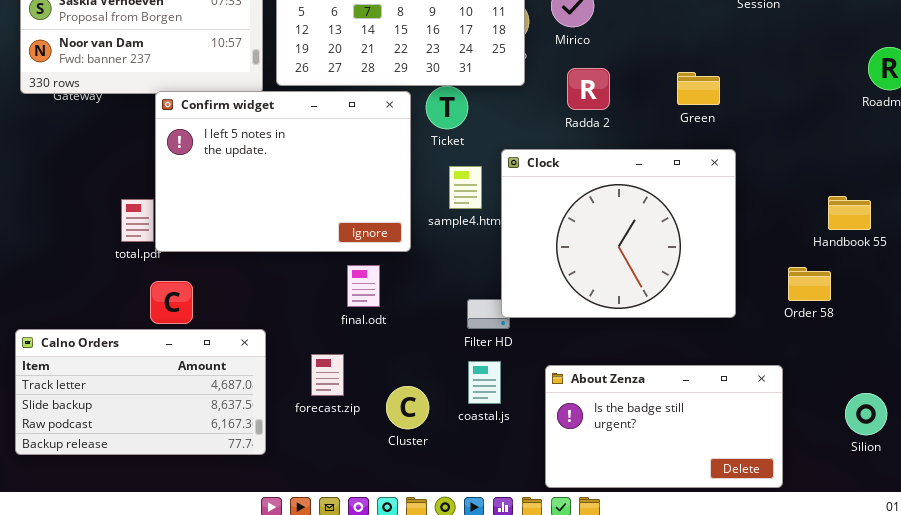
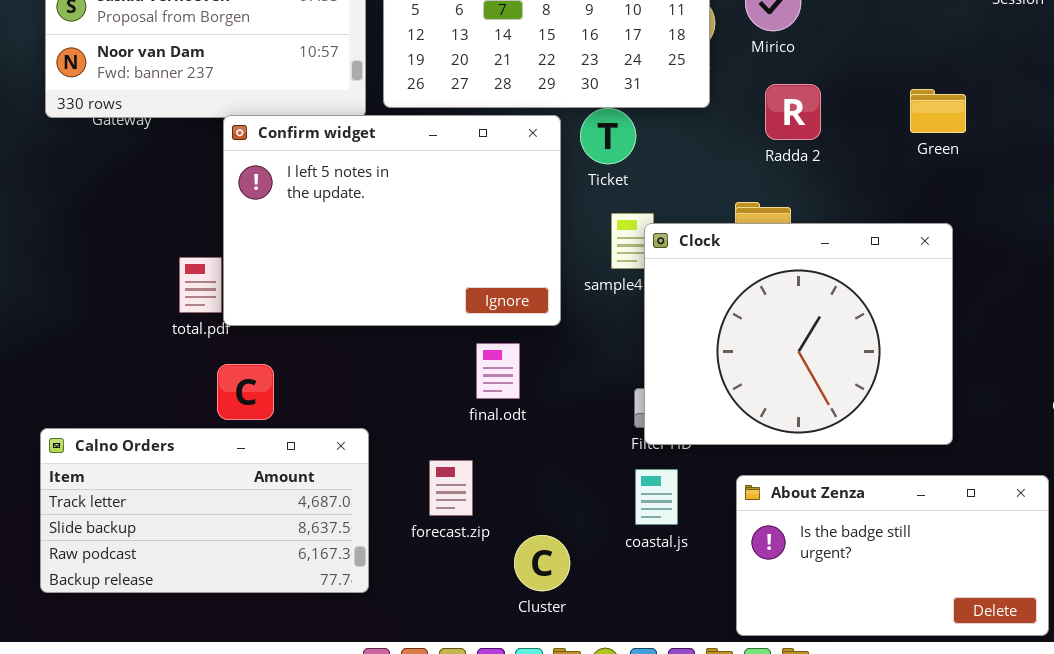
Clock: [501,149,736,318] -> [644,223,953,445], moved
Cluster: [386,386,429,429] -> [514,535,570,591], moved

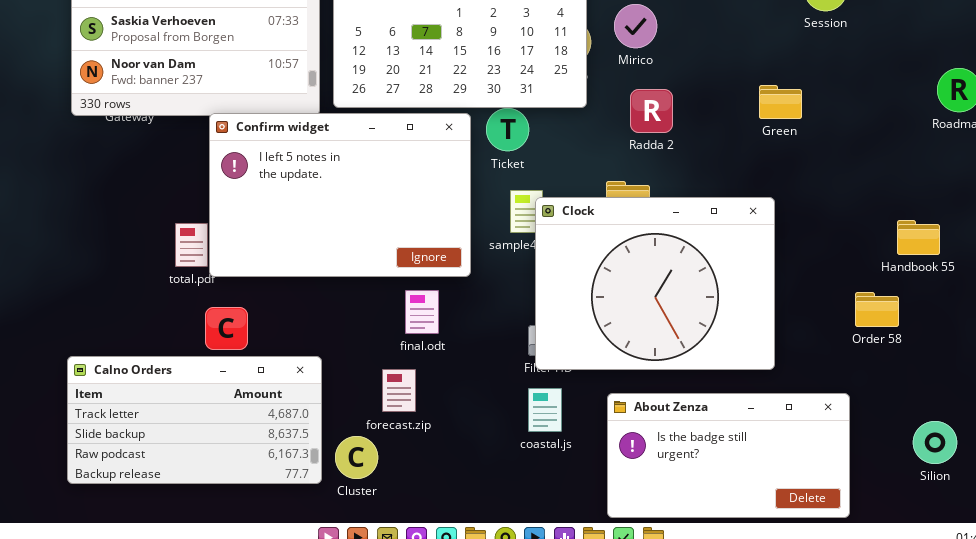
Green: [910,89,966,133] -> [759,85,802,119], moved
forecast.zip: [429,460,473,516] -> [382,369,416,412], moved
Cluster: [514,535,570,591] -> [335,436,378,479], moved

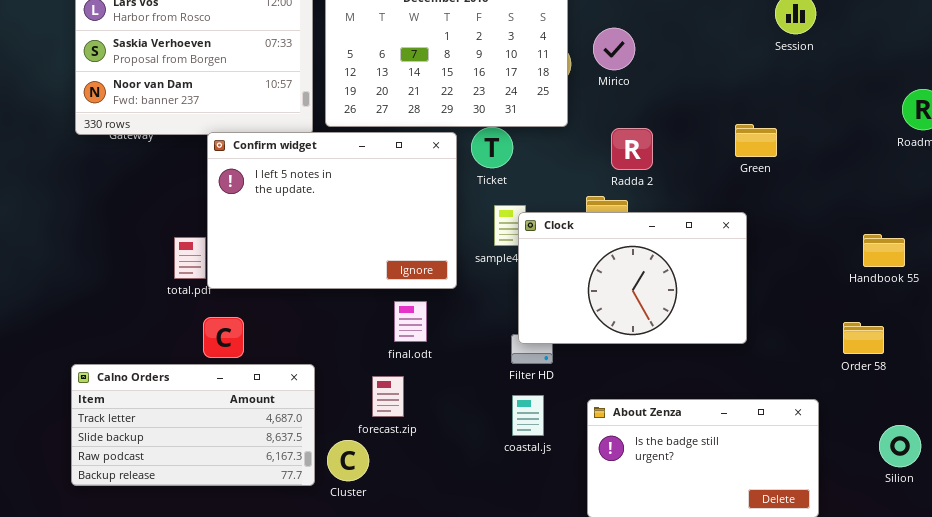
Green: [759,85,802,119] -> [735,124,777,157], moved
Radda 2: [630,89,673,133] -> [611,128,653,170], moved
Clock: [535,197,775,370] -> [518,212,747,344], resized
Order 58: [855,292,899,327] -> [843,322,884,354], moved

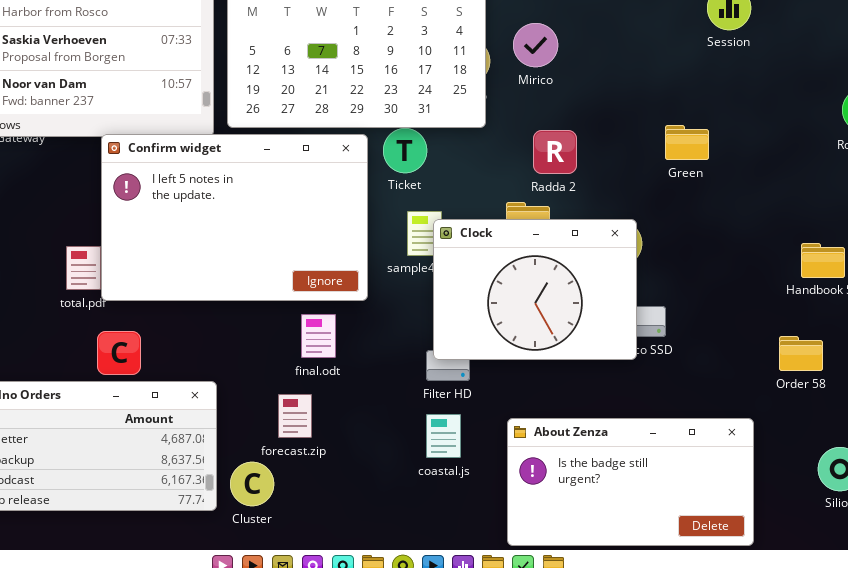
Clock: [518,212,747,344] -> [433,219,637,360], resized

